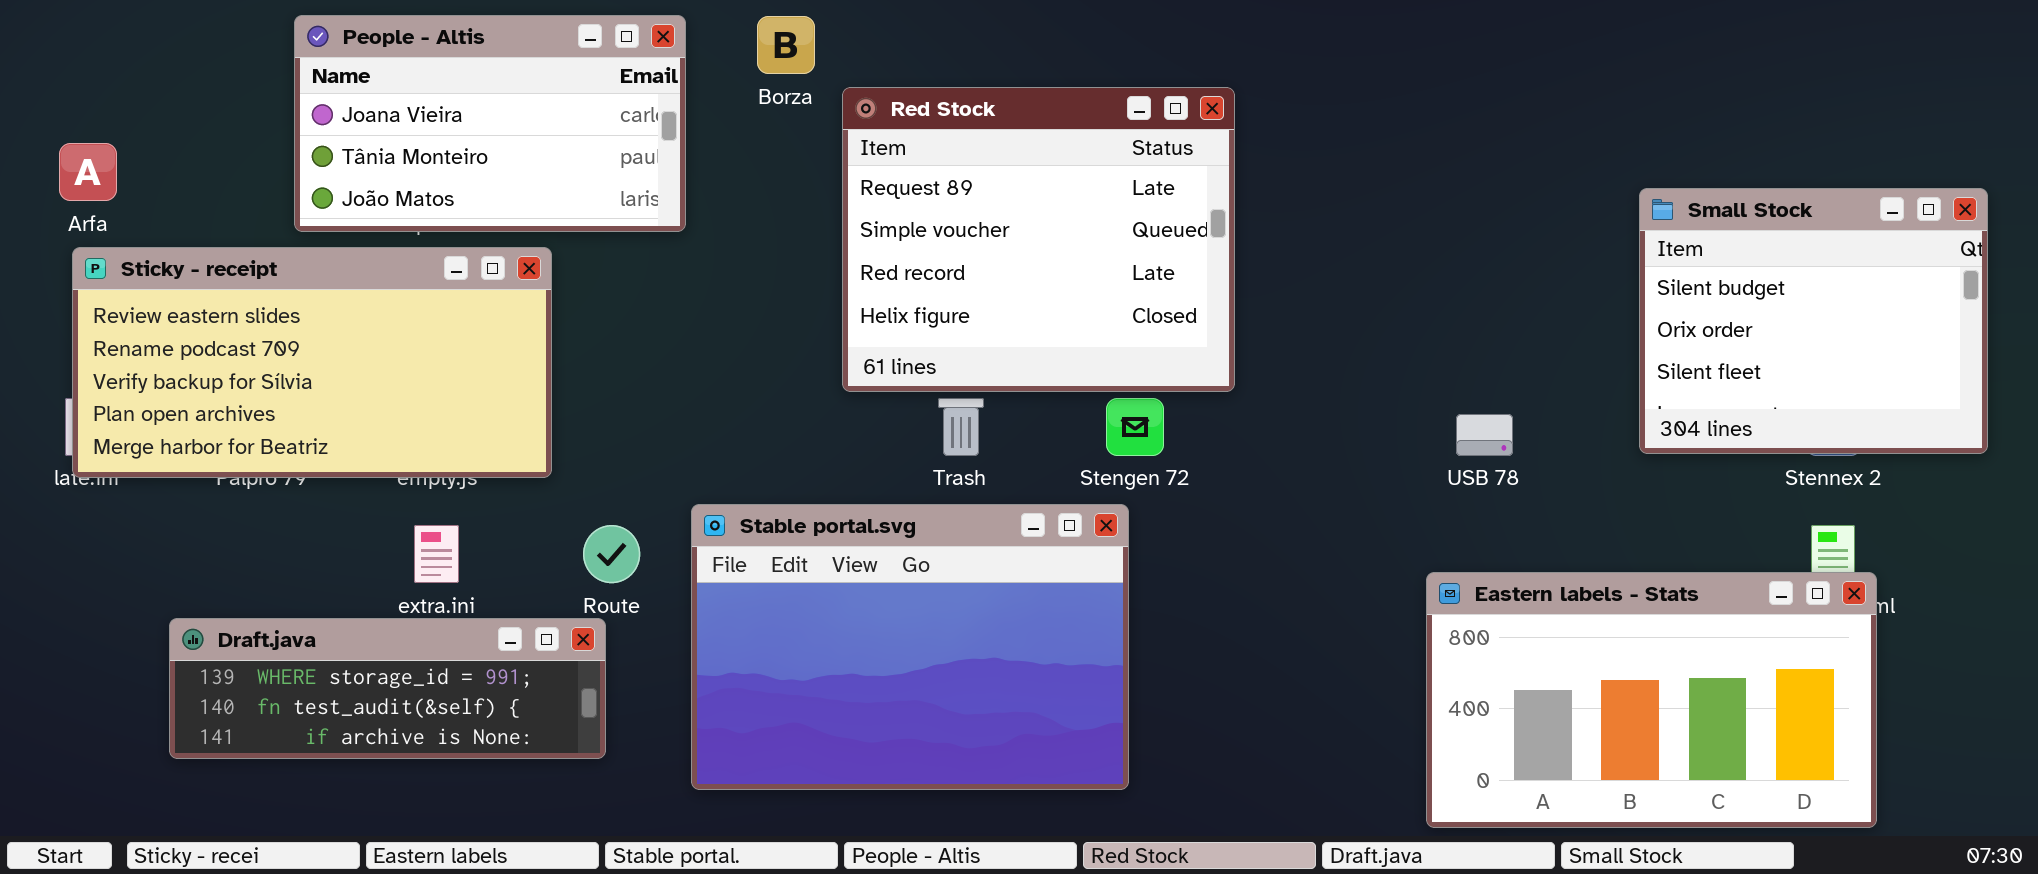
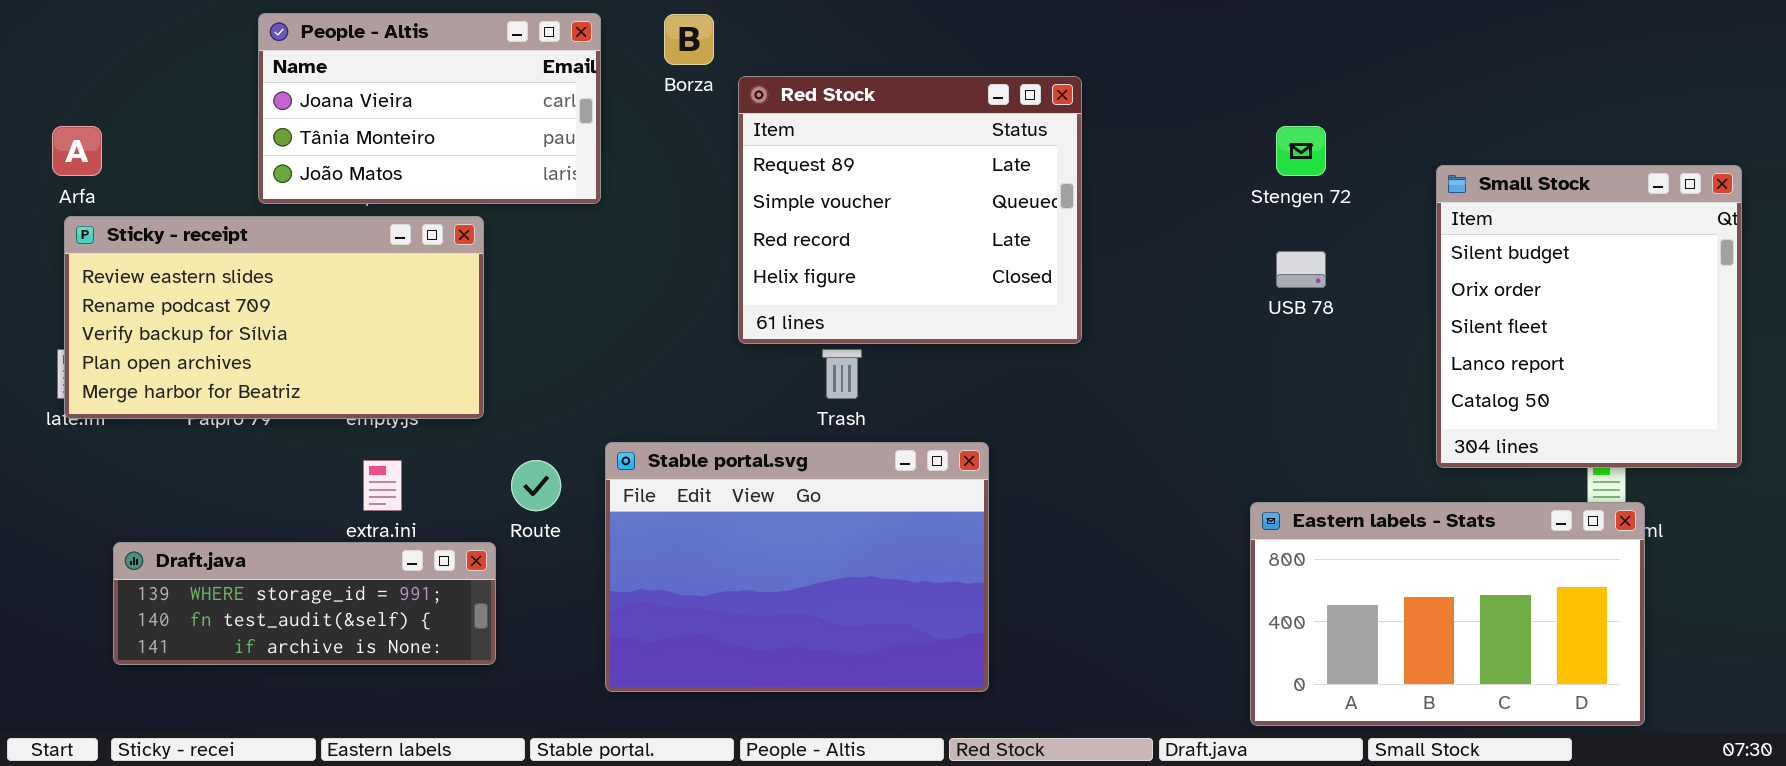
Small Stock: [1639,188,1988,454] -> [1436,165,1742,468], resized
Stengen 72: [1106,398,1164,456] -> [1276,126,1326,176], moved
USB 78: [1456,414,1513,456] -> [1276,251,1326,288], moved
Draft.java: [169,618,606,759] -> [113,542,496,665], moved

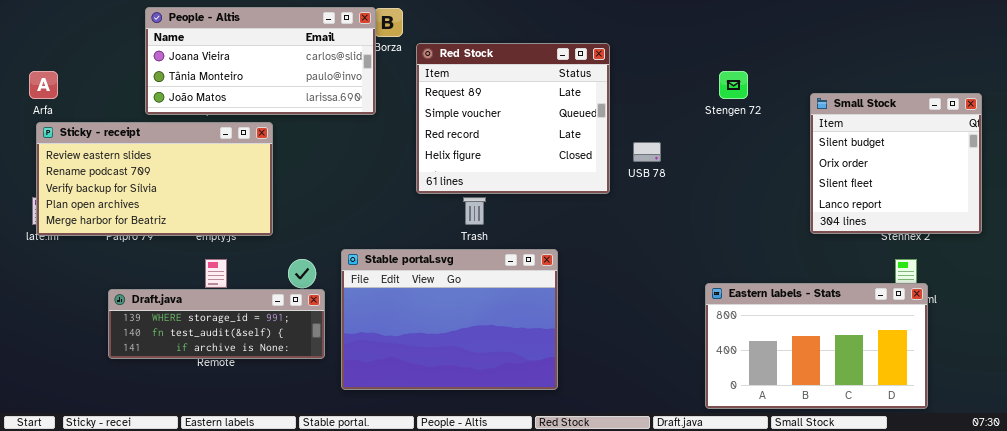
People - Altis: [258,13,601,204] -> [145,7,376,115], resized
Small Stock: [1436,165,1742,468] -> [810,93,982,234], resized
USB 78: [1276,251,1326,288] -> [633,142,661,162], moved
Draft.java: [113,542,496,665] -> [108,289,325,359], moved

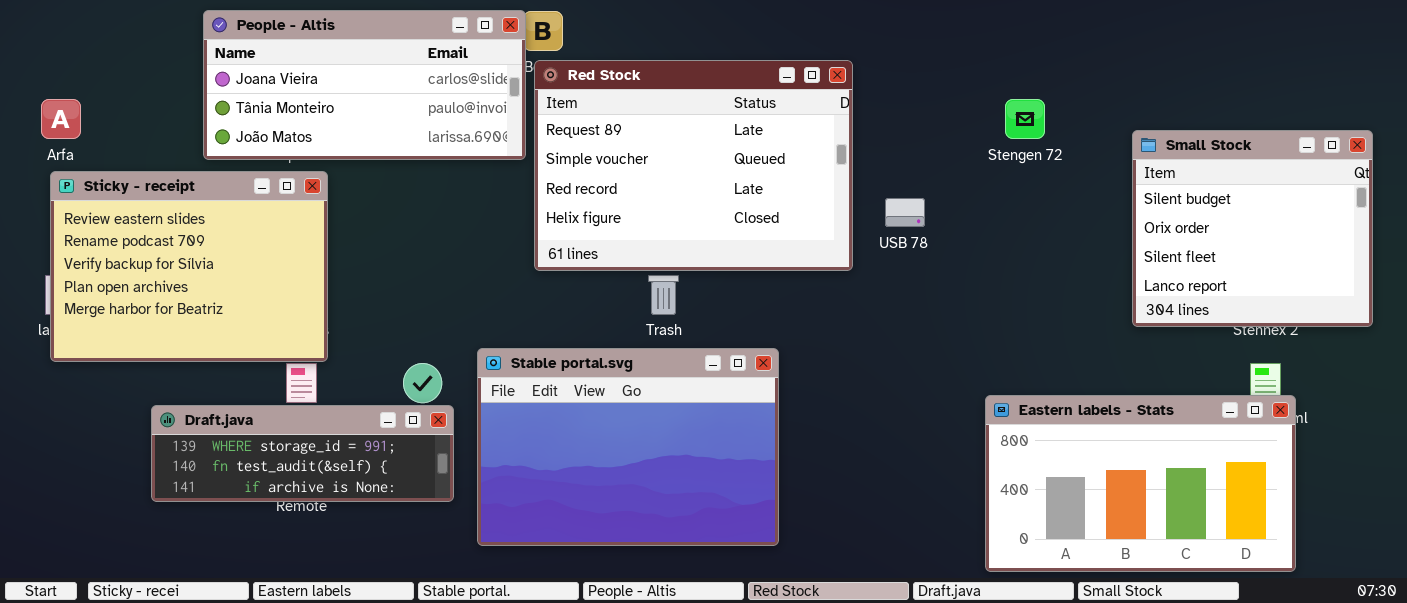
Red Stock: [416,43,610,194] -> [534,60,853,271], resized
Sticky - receipt: [36,122,273,236] -> [50,171,328,362], resized

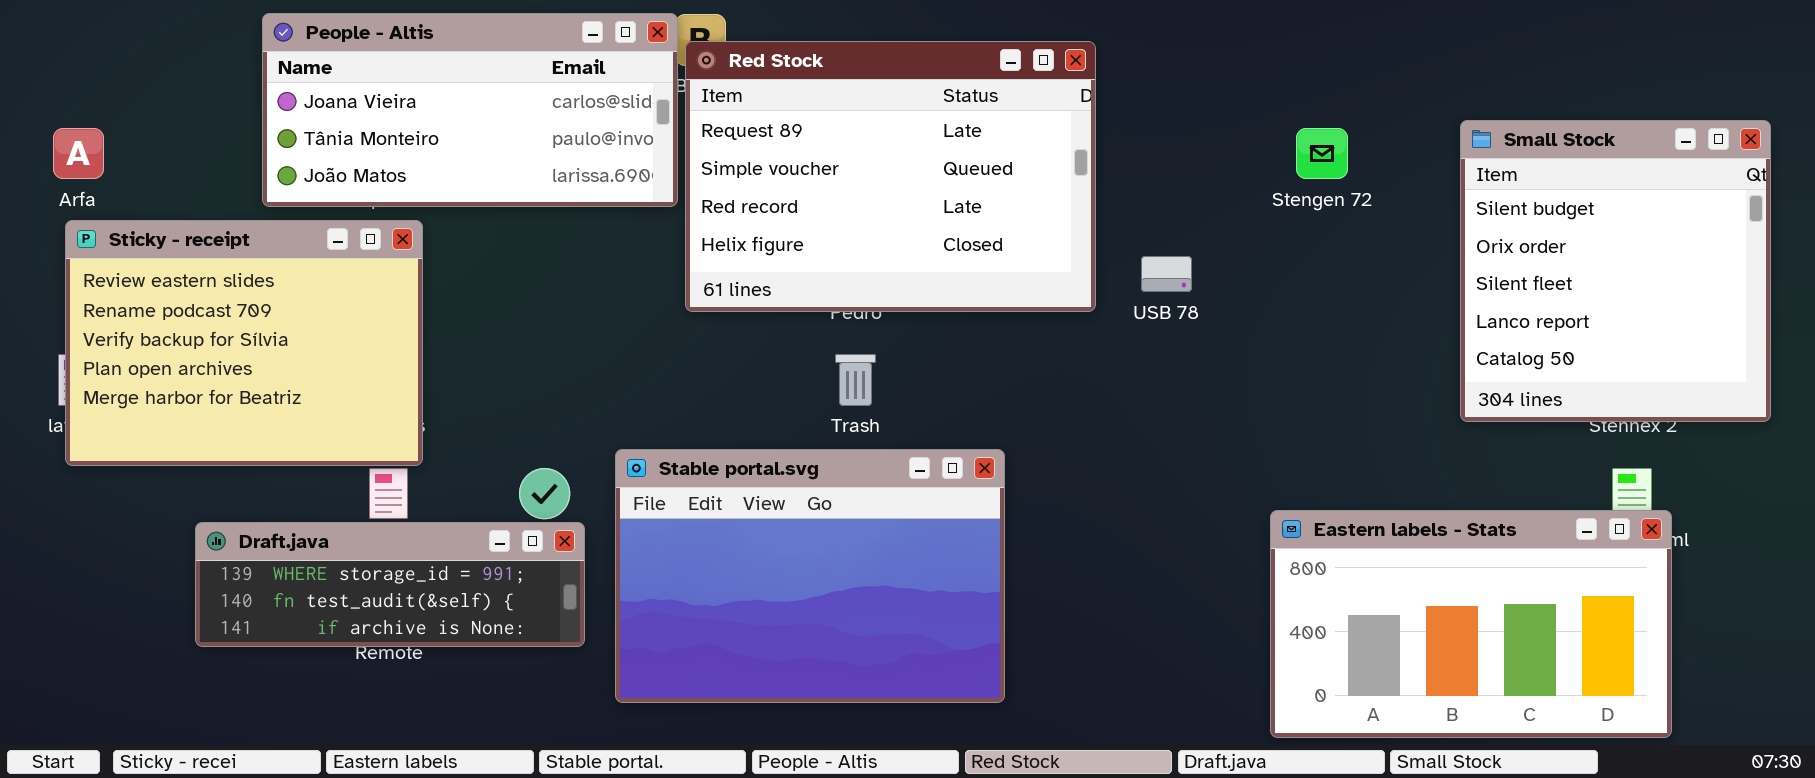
Red Stock: [534,60,853,271] -> [685,41,1096,312], moved
Small Stock: [1132,130,1373,327] -> [1460,120,1771,422], resized

